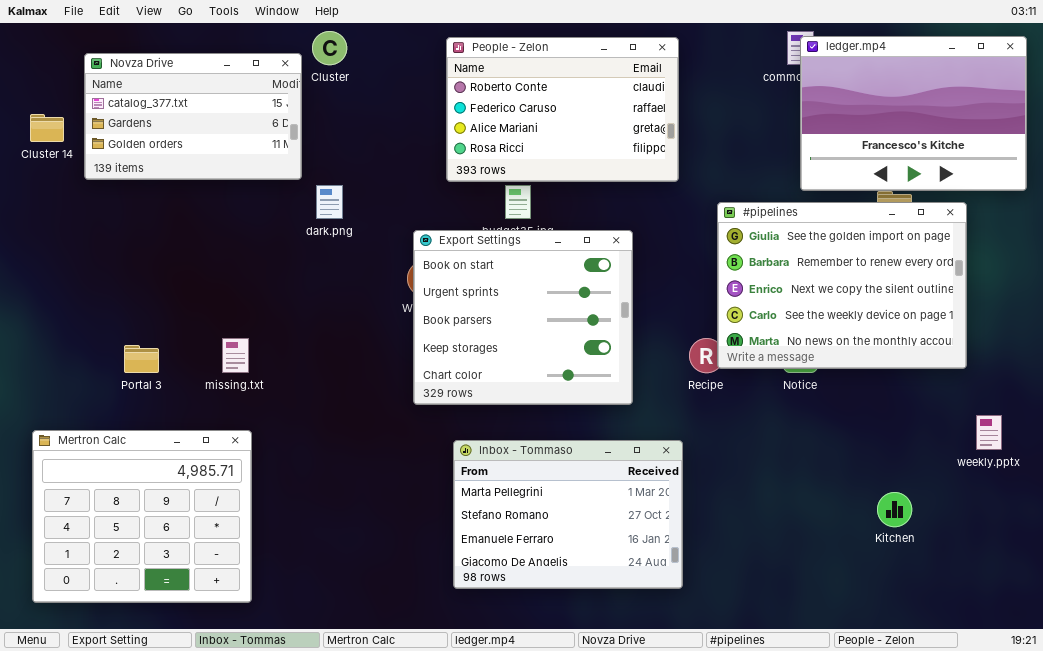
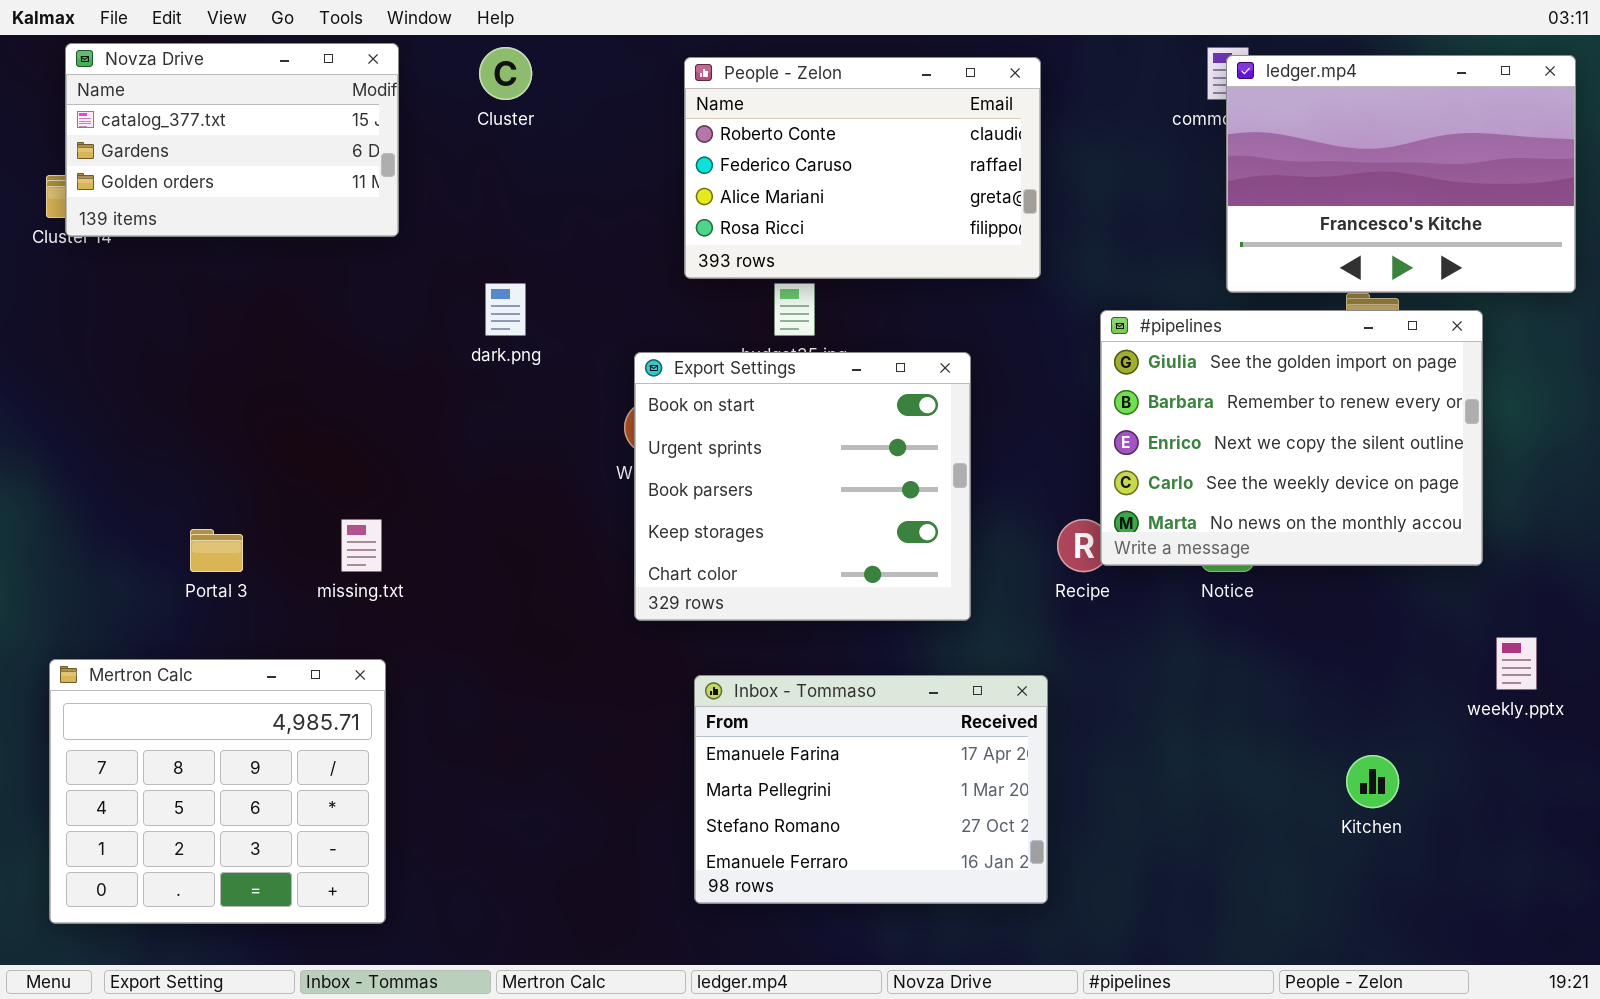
Novza Drive: [84,53,302,180] -> [65,43,399,237], moved
Inbox - Tommaso: [453,440,683,589] -> [694,675,1048,904], scrolled up 1 row

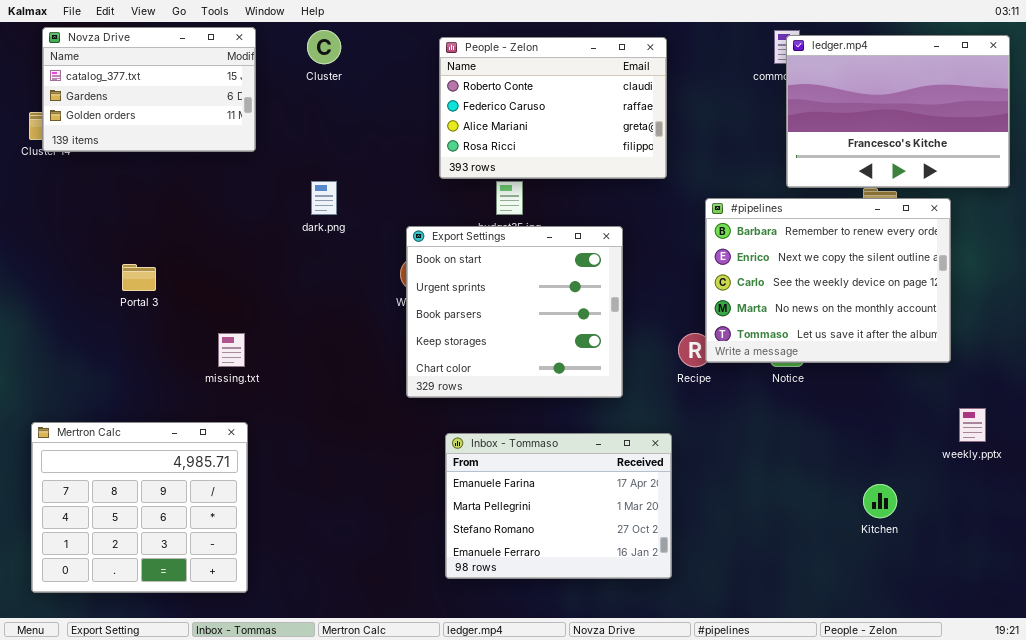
#pipelines: [1100,310,1483,566] -> [705,198,951,363], scrolled down 1 row
Portal 3: [190,529,243,572] -> [122,264,156,291], moved

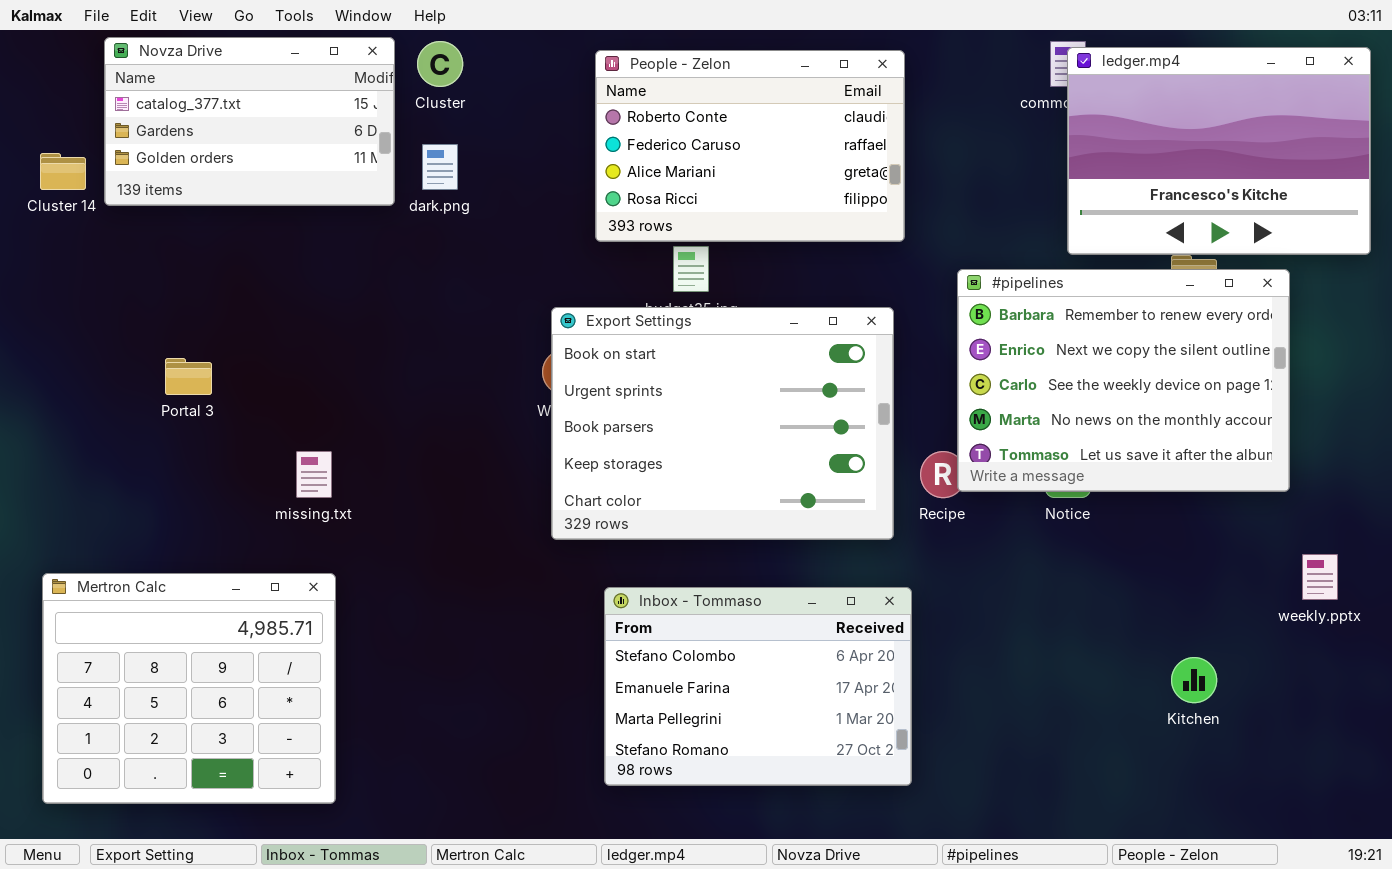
Novza Drive: [42,27,256,152] -> [104,37,395,206], moved
dark.png: [311,181,337,215] -> [422,144,458,190], moved
Export Settings: [406,226,623,398] -> [551,307,894,540], resized
Inbox - Tommaso: [445,433,672,579] -> [604,587,912,786], scrolled up 1 row

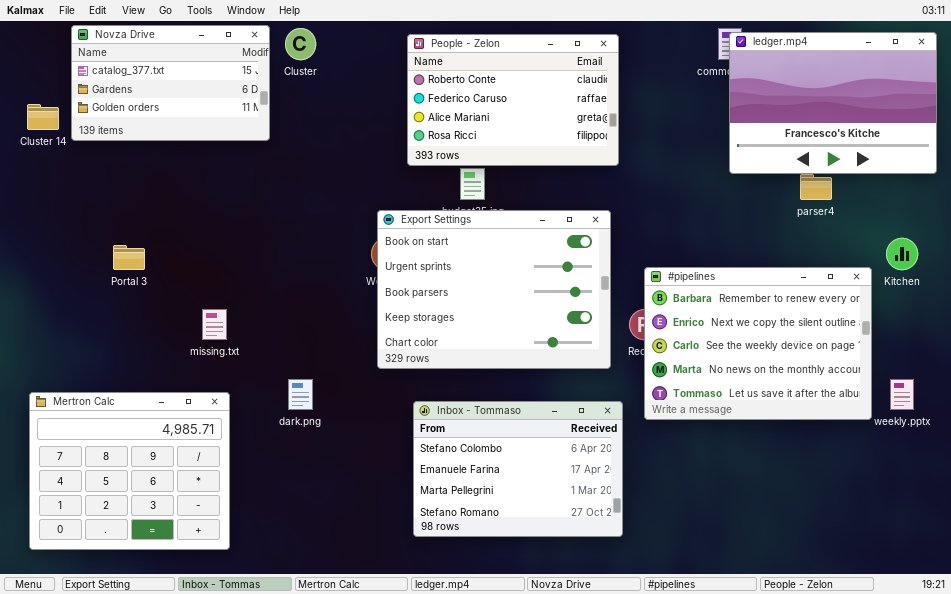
dark.png: [422,144,458,190] -> [288,379,313,410], moved
#pipelines: [957,269,1290,492] -> [644,267,872,420], moved
Kitchen: [1171,657,1217,703] -> [886,238,918,270], moved

